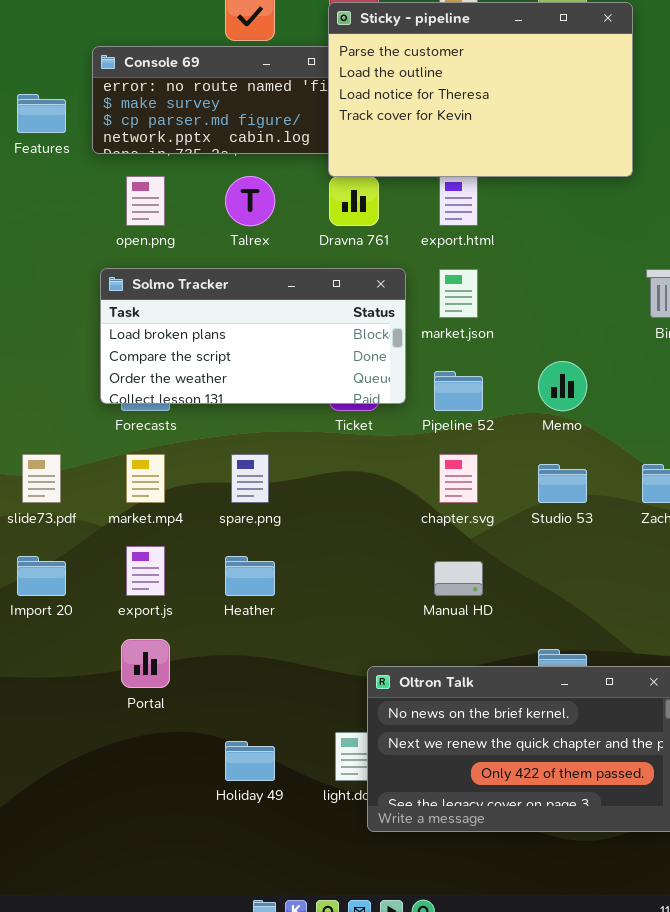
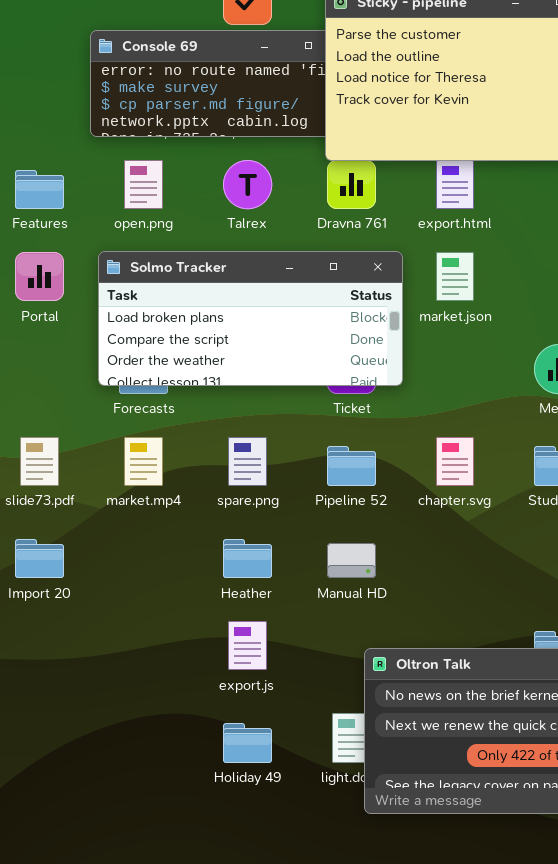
Features: [17,94,66,133] -> [15,170,64,209], moved
Pipeline 52: [434,371,483,411] -> [327,446,376,486], moved
export.js: [126,546,165,596] -> [228,621,267,670], moved
Manual HD: [434,561,483,596] -> [327,543,376,578], moved
Portal: [121,639,170,688] -> [15,252,64,301], moved

